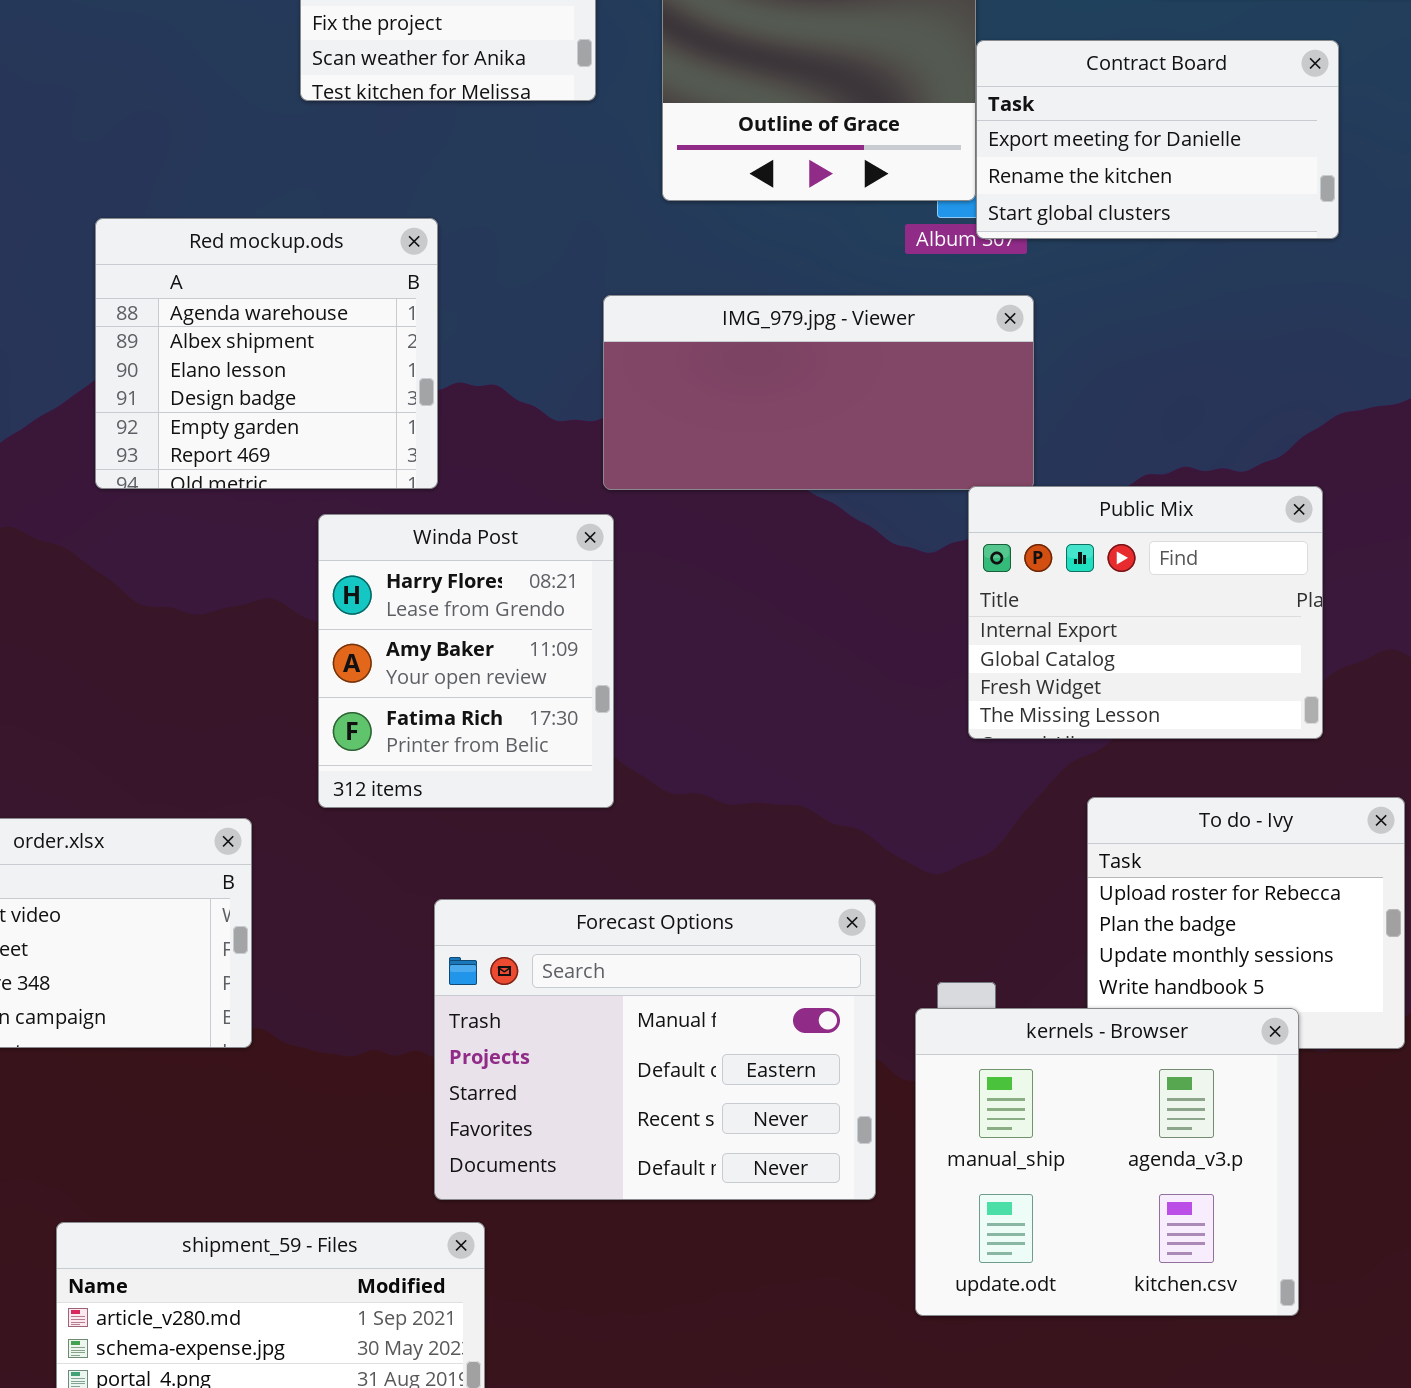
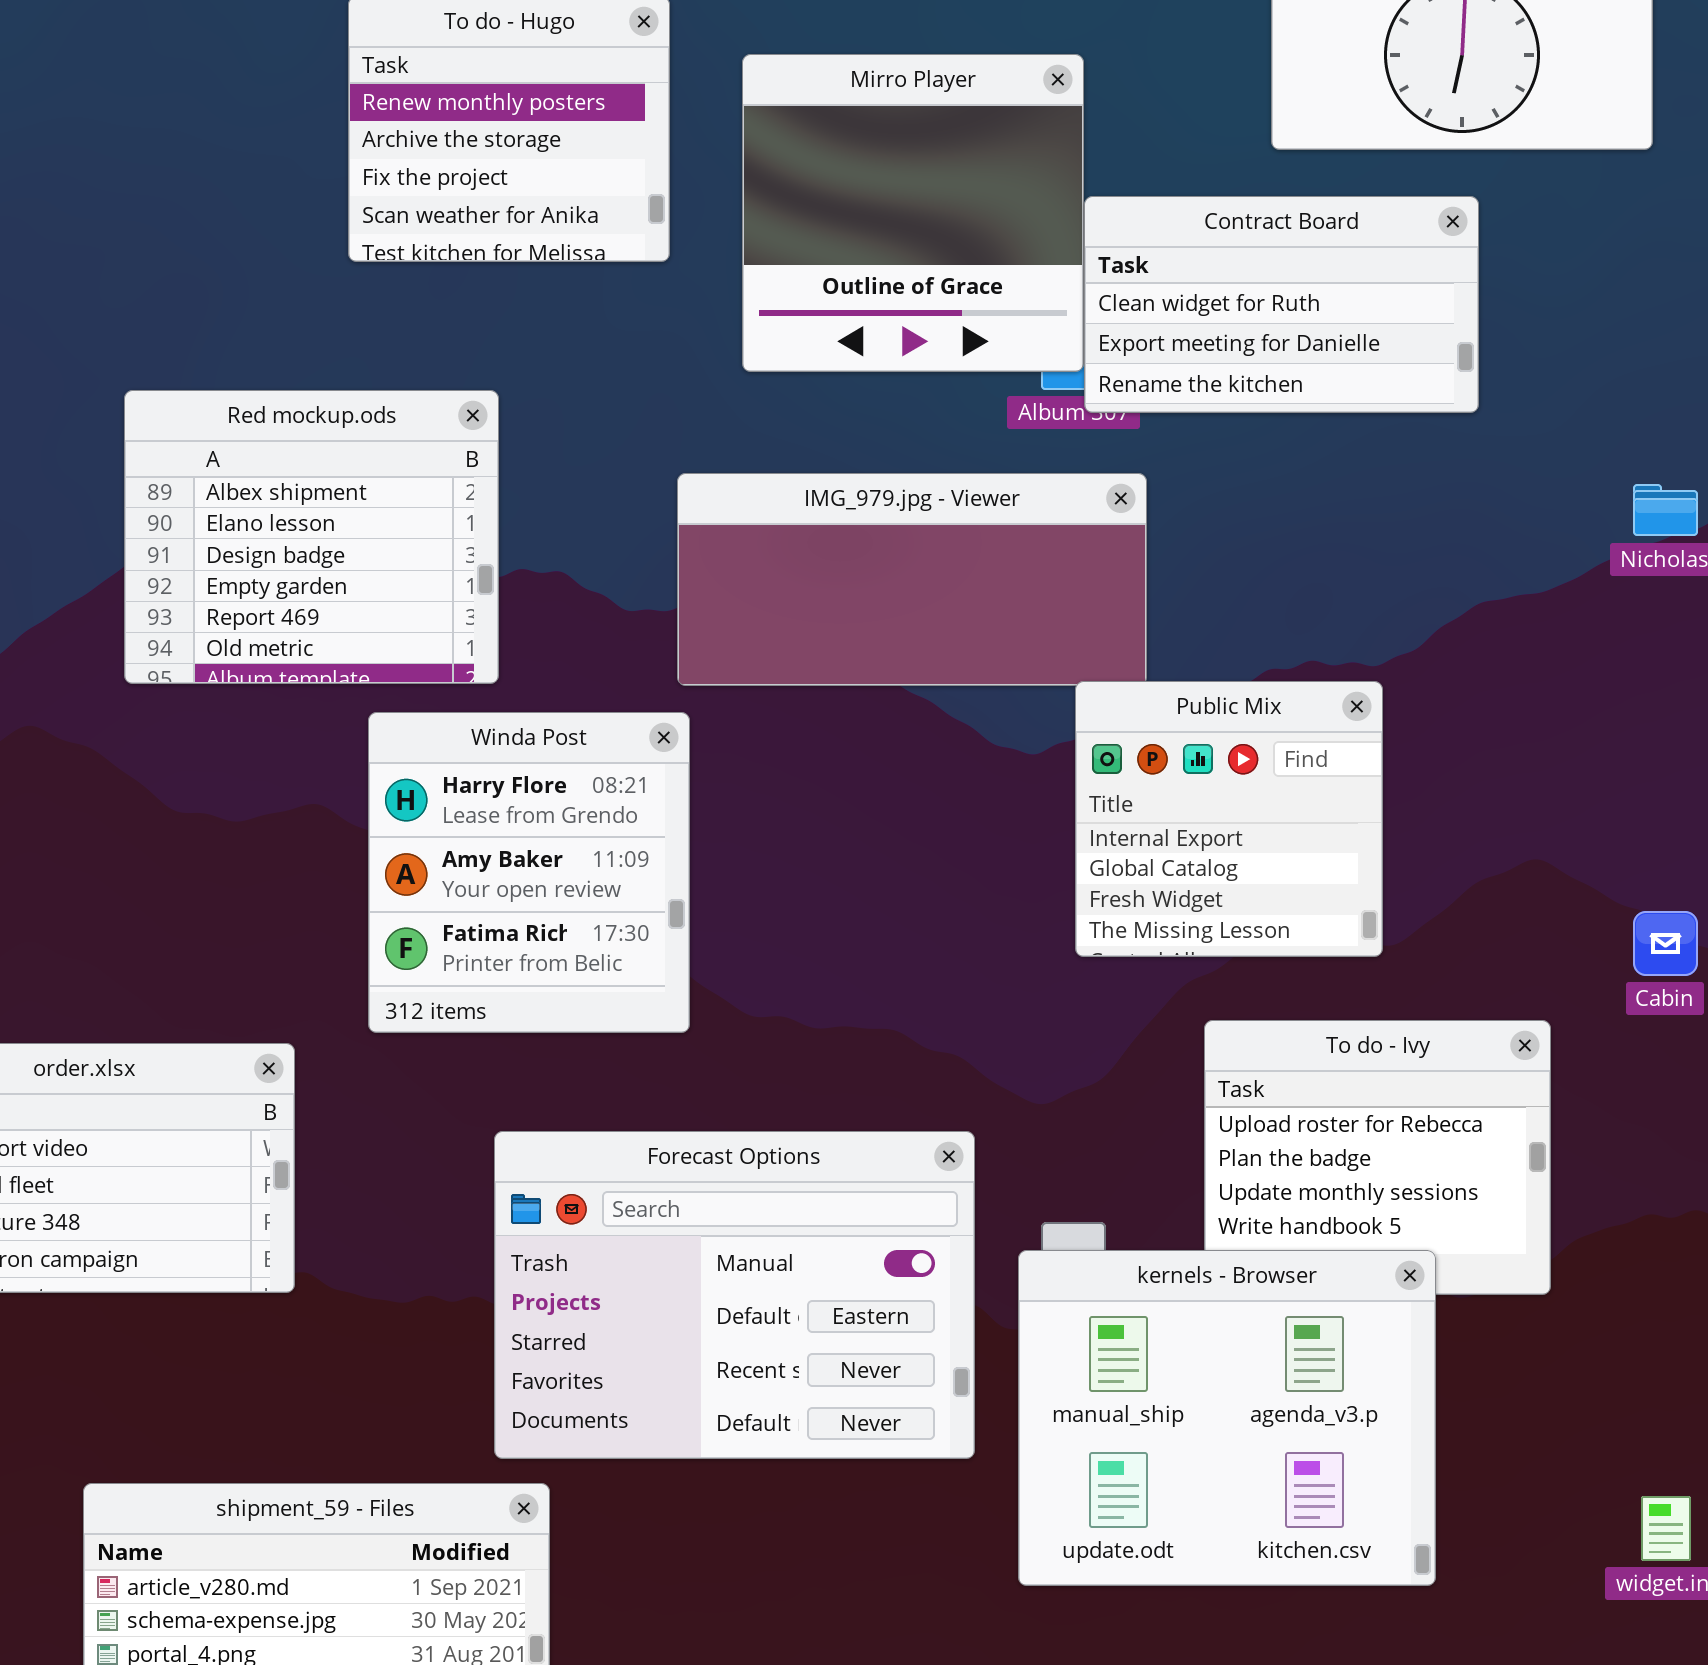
Contract Board: [976,40,1339,239] -> [1084,196,1479,413], scrolled up 1 row
Red mockup.ods: [95,218,438,489] -> [124,390,499,684], scrolled down 1 row
Public Mix: [968,486,1323,739] -> [1075,681,1383,957], resized

